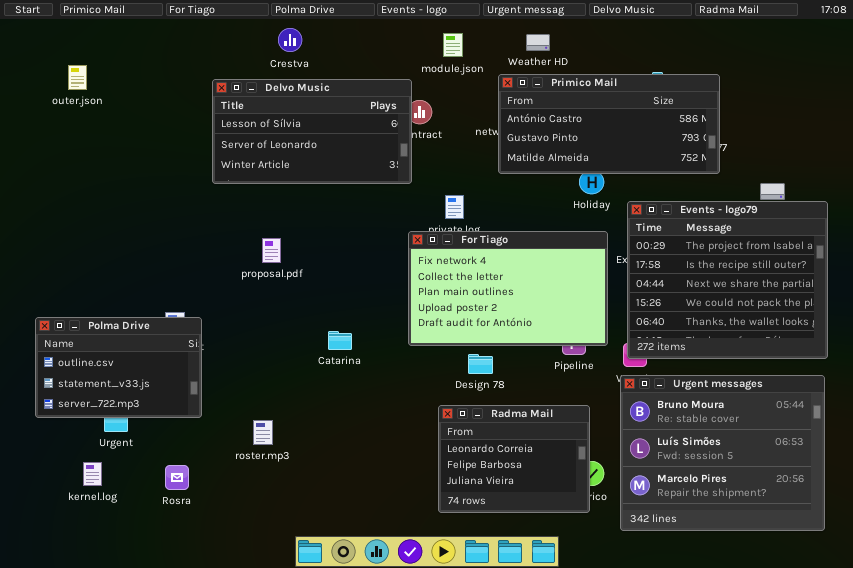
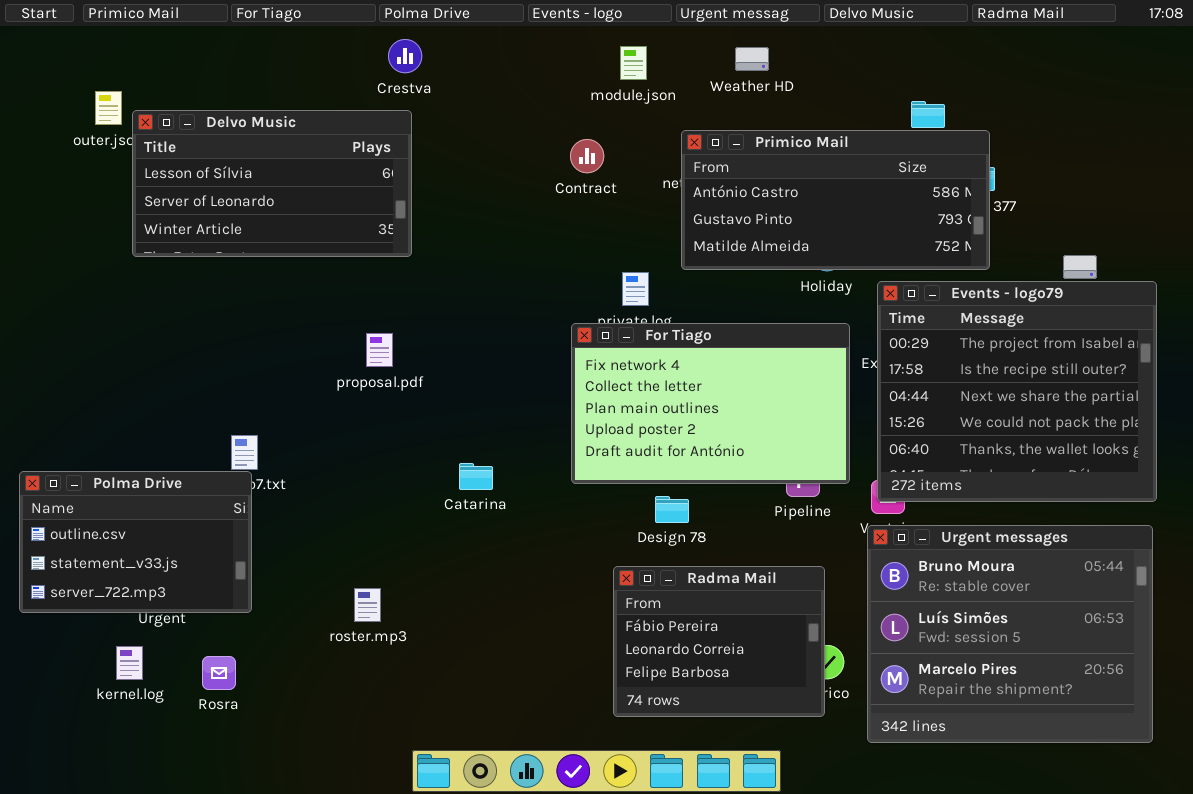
Primico Mail: [498,74,720,174] -> [681,130,990,270], moved
Delvo Music: [212,79,412,184] -> [132,110,412,257], moved
Polma Drive: [35,317,202,418] -> [19,471,252,613], moved
Radma Mail: [438,405,590,513] -> [613,566,825,717], scrolled up 1 row
Rosra: [165,465,189,490] -> [202,656,236,690], moved

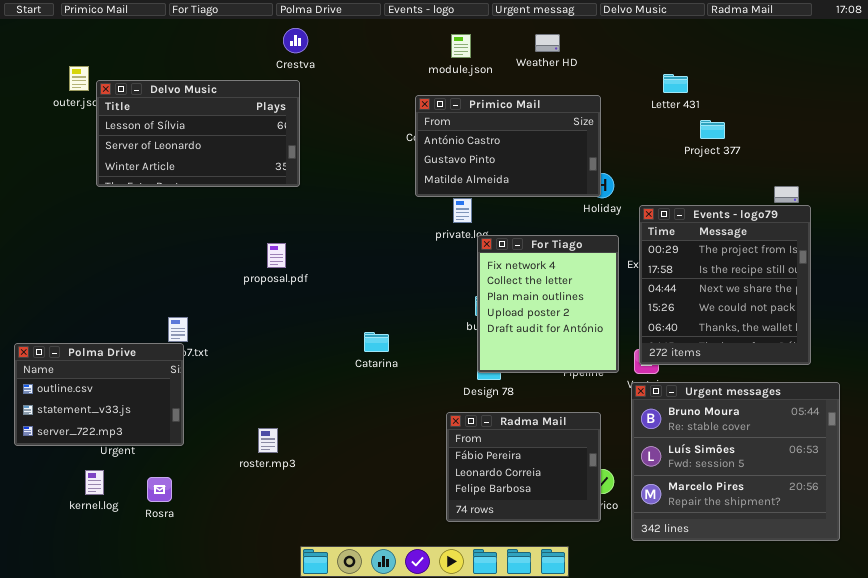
Primico Mail: [681,130,990,270] -> [415,95,601,197], moved, resized
Events - logo79: [877,281,1157,502] -> [639,205,811,365], resized
For Tiago: [571,323,850,484] -> [477,235,619,373], resized
Catarina: [459,463,493,490] -> [364,332,389,352], moved

